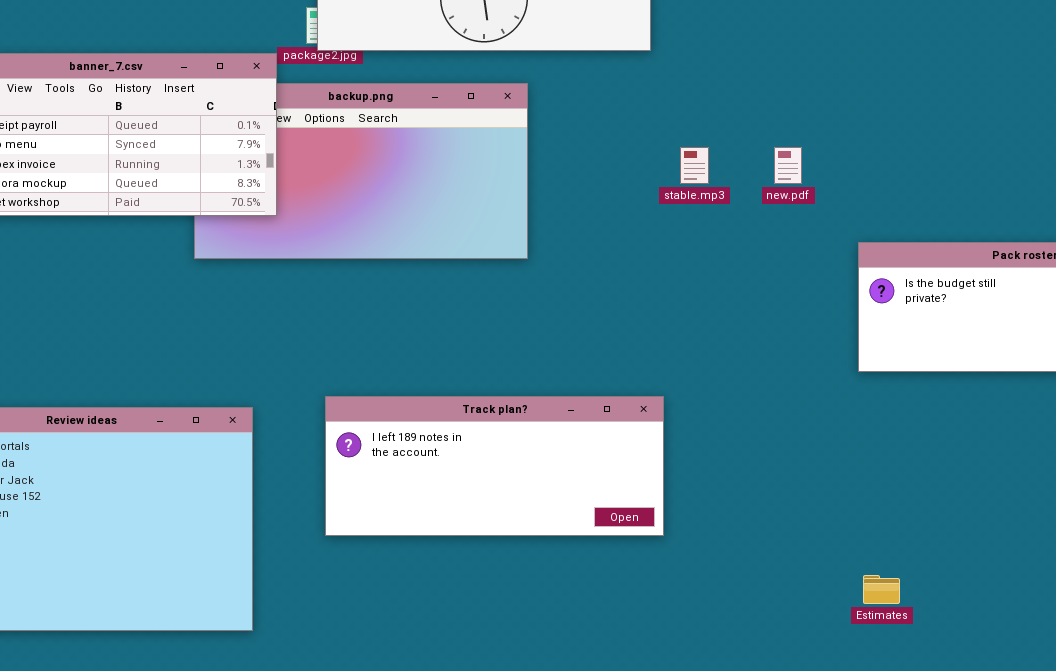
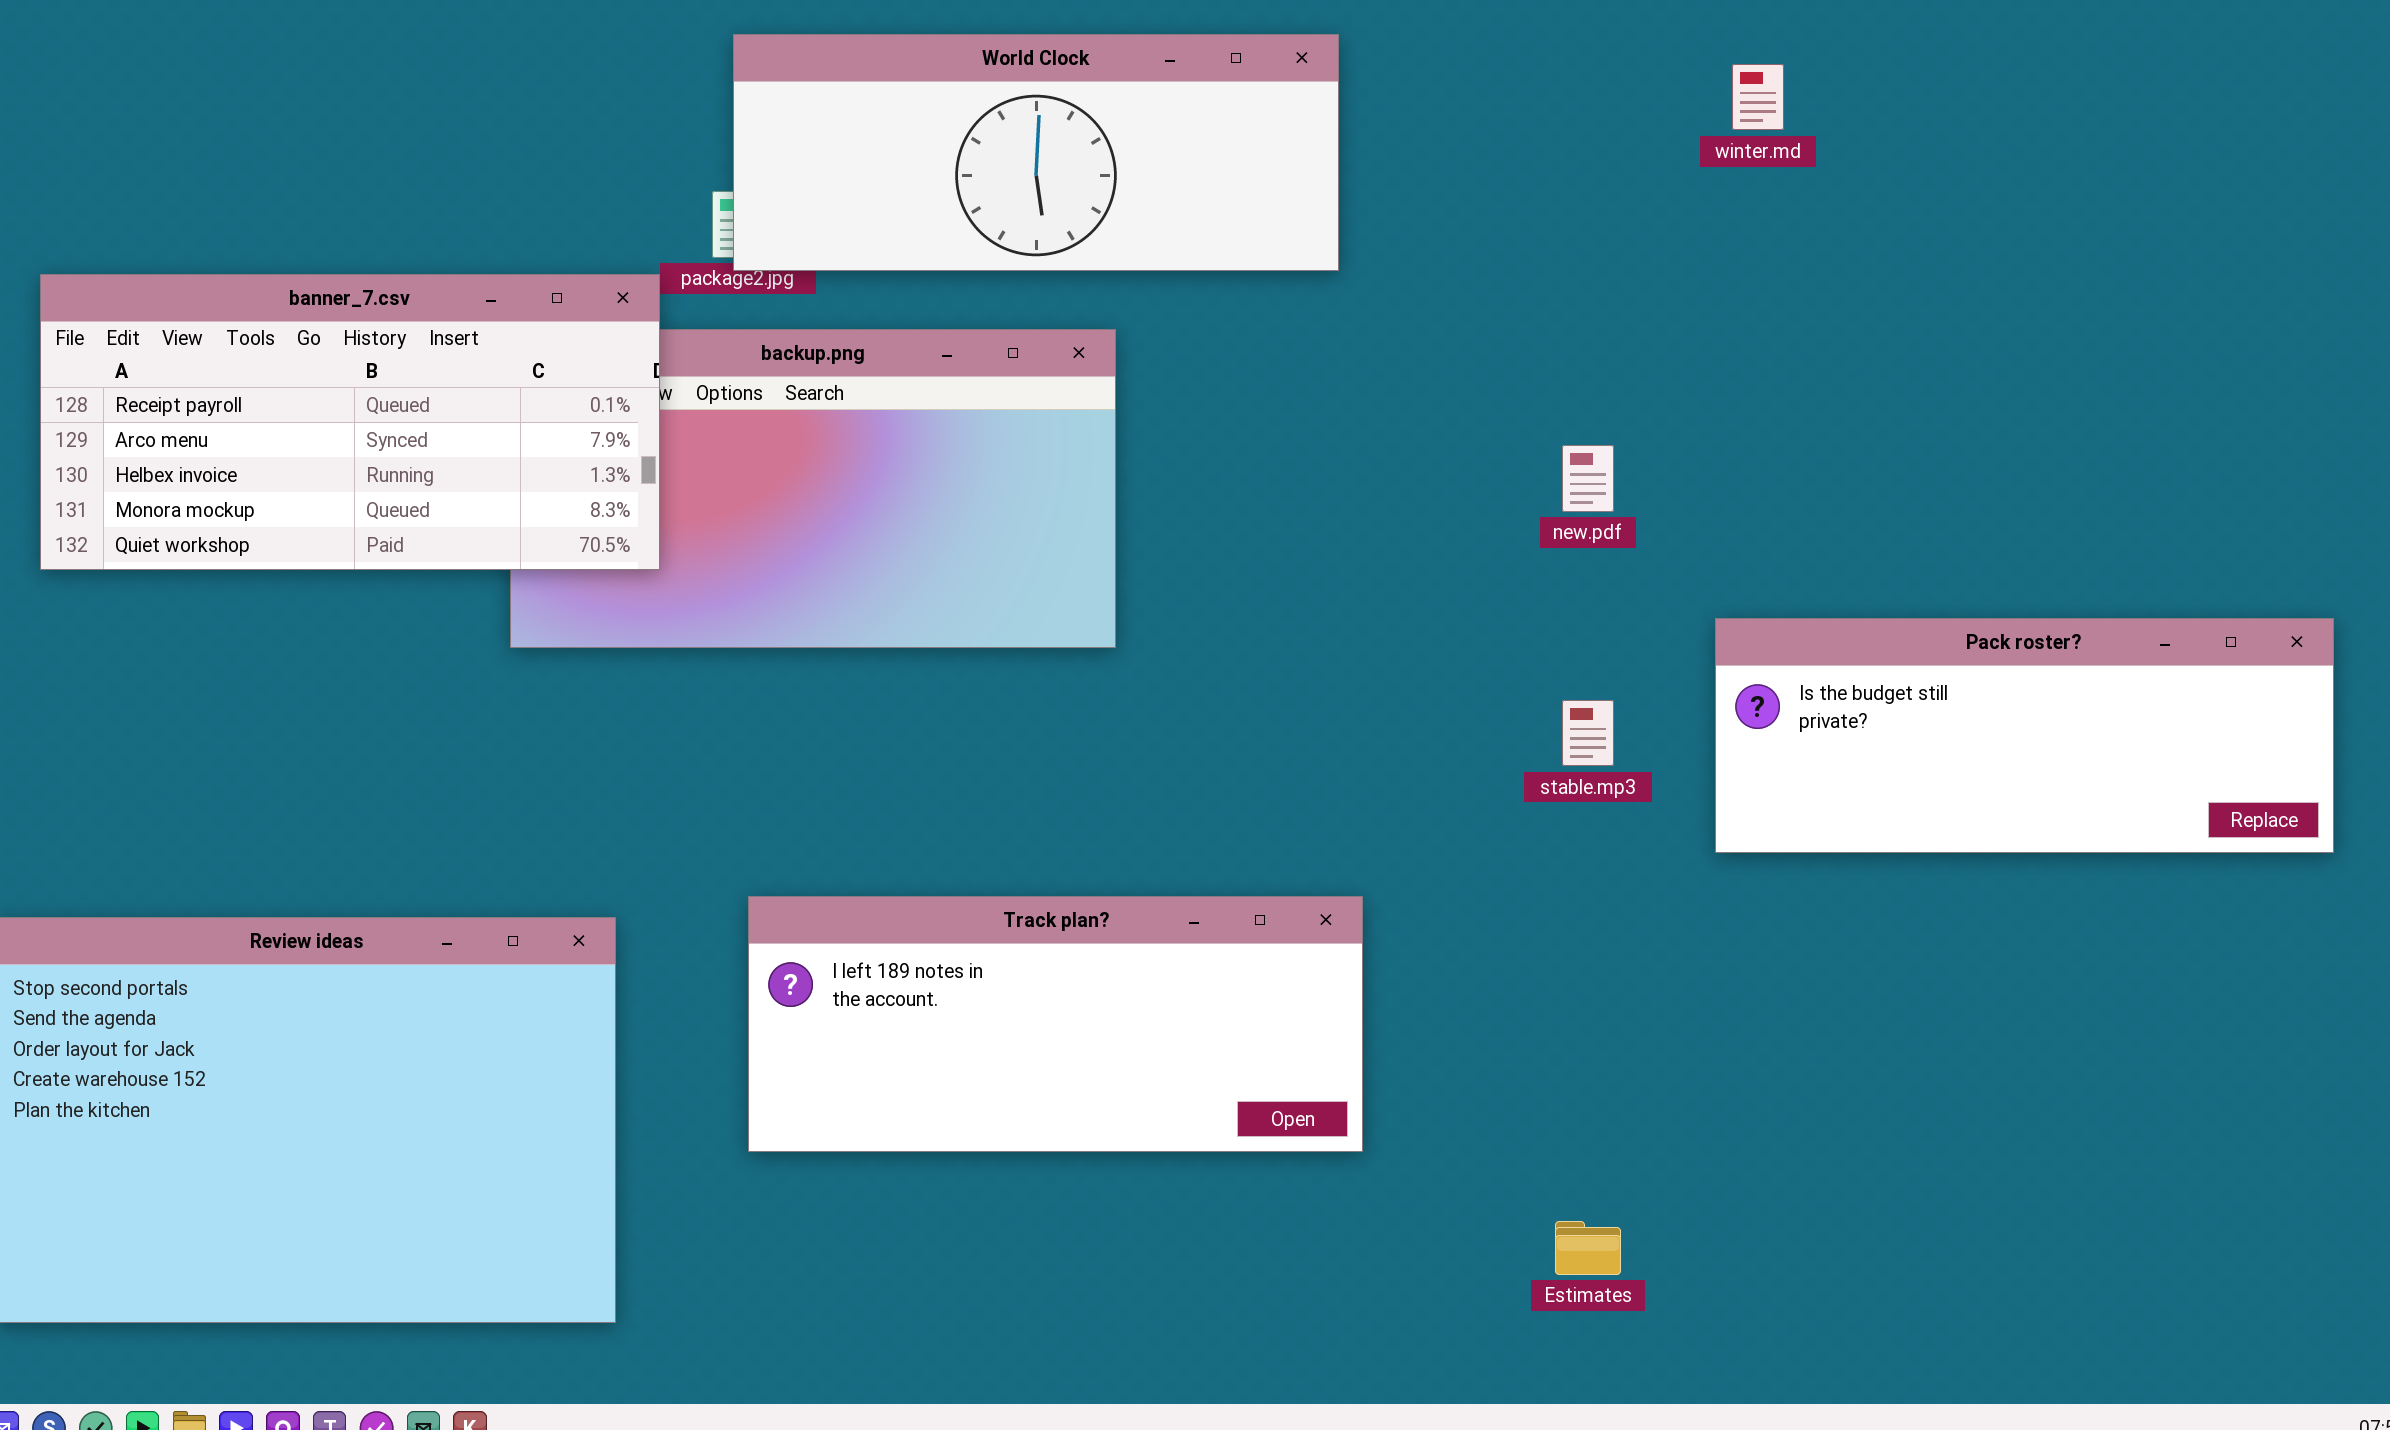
stable.mp3: [680,147,709,184] -> [1562,700,1614,766], moved
Estimates: [863,575,900,604] -> [1555,1221,1621,1275], moved

